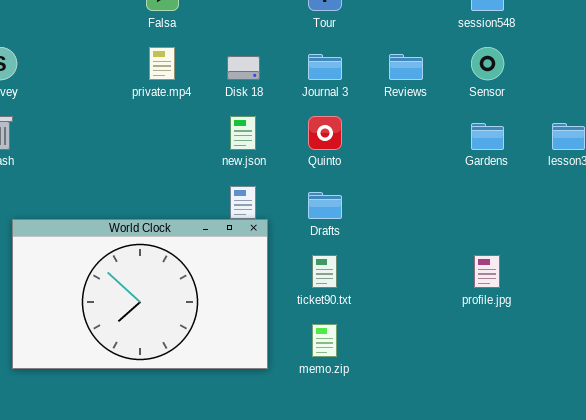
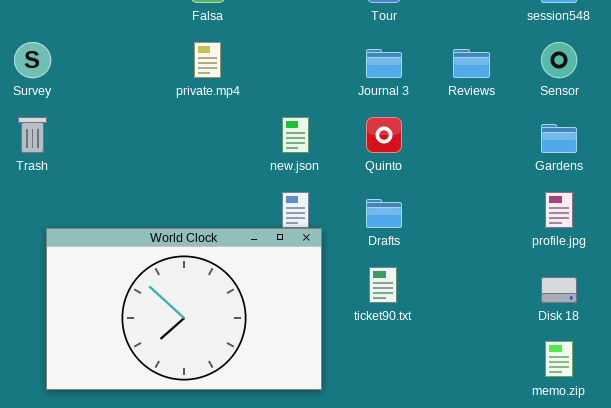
Disk 18: [227,56,260,80] -> [541,277,577,303], moved
profile.jpg: [474,255,500,288] -> [545,192,573,228], moved
memo.zip: [312,324,337,357] -> [545,341,573,377], moved

